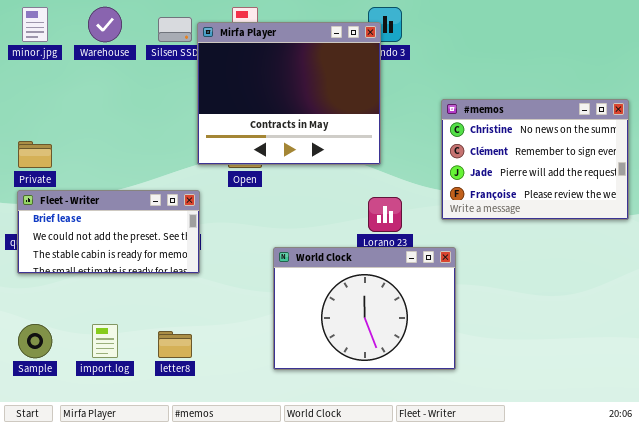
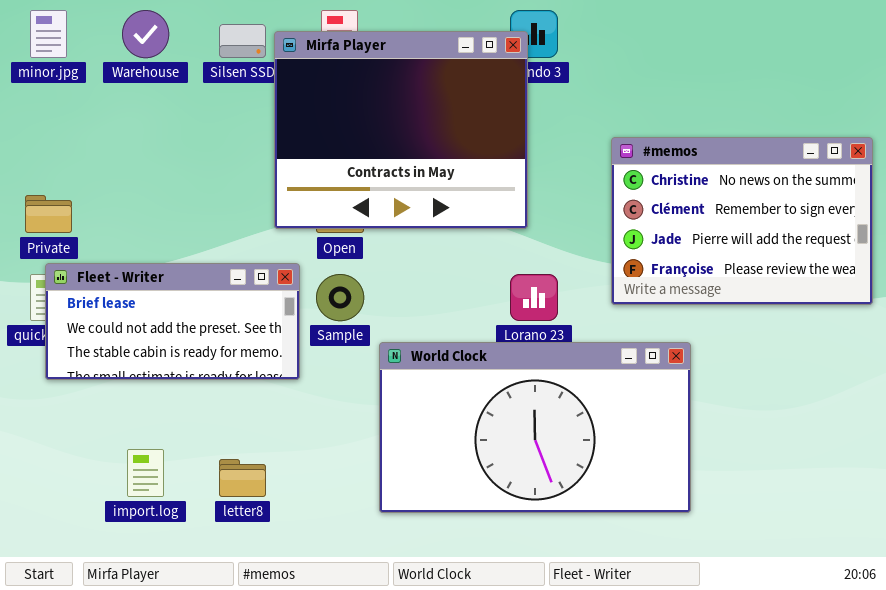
Fleet - Writer: [17,190,200,274] -> [45,263,300,380], moved
World Clock: [273,247,456,370] -> [379,342,691,513], resized
Sample: [18,324,52,358] -> [316,274,364,321], moved

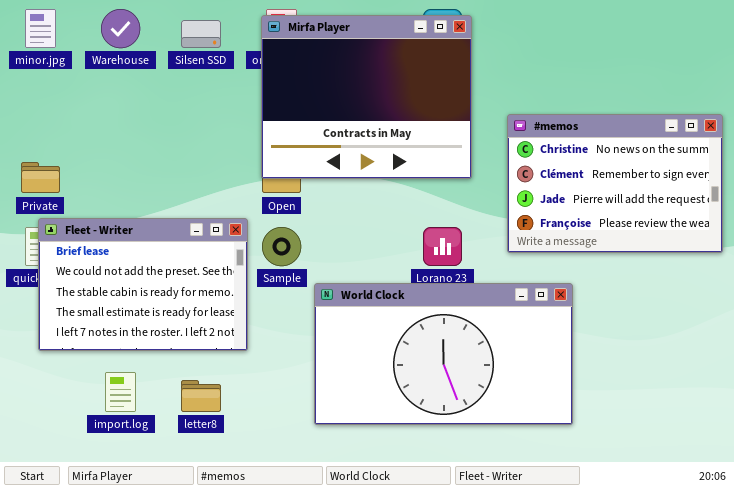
Mirfa Player: [274,31,528,229] -> [261,15,472,179], moved
Fleet - Writer: [45,263,300,380] -> [38,218,248,351], resized

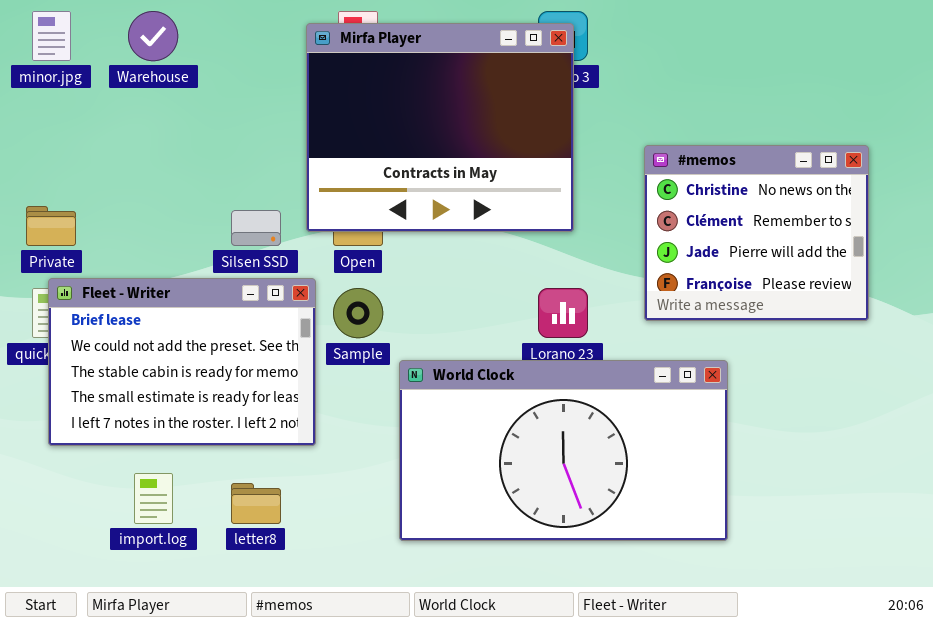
Mirfa Player: [261,15,472,179] -> [306,23,574,232], moved
Silsen SSD: [181,20,221,48] -> [231,210,281,246], moved
#memos: [507,114,723,253] -> [644,145,869,321], resized

